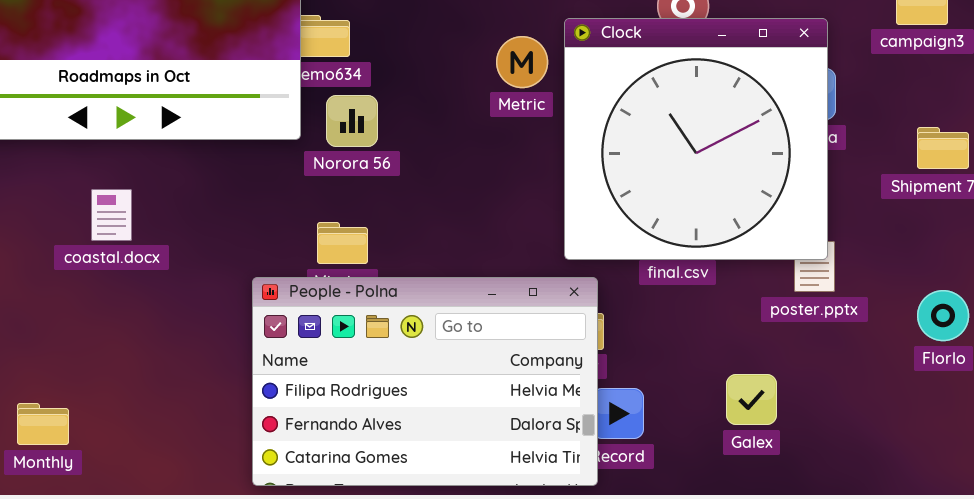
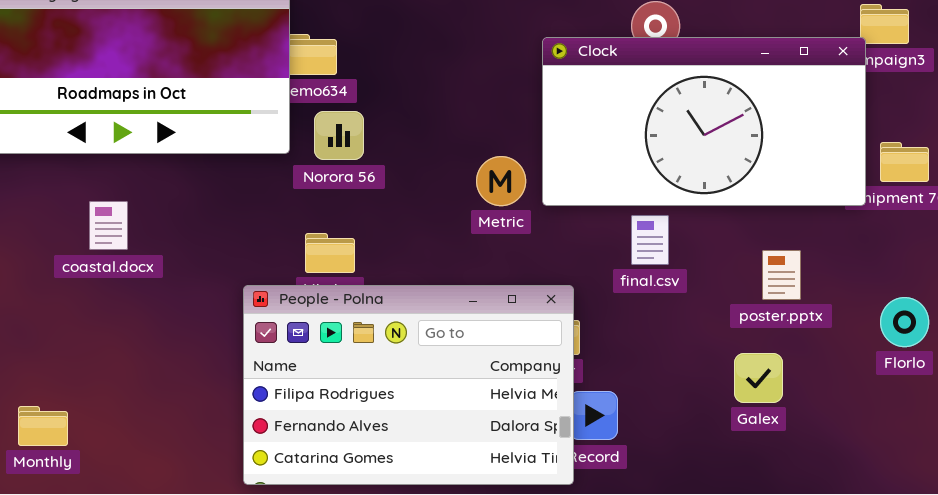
Clock: [564,18,828,260] -> [542,37,866,206], resized
Metric: [496,36,548,88] -> [476,156,526,206], moved
Galex: [726,374,777,425] -> [734,353,783,403], moved

